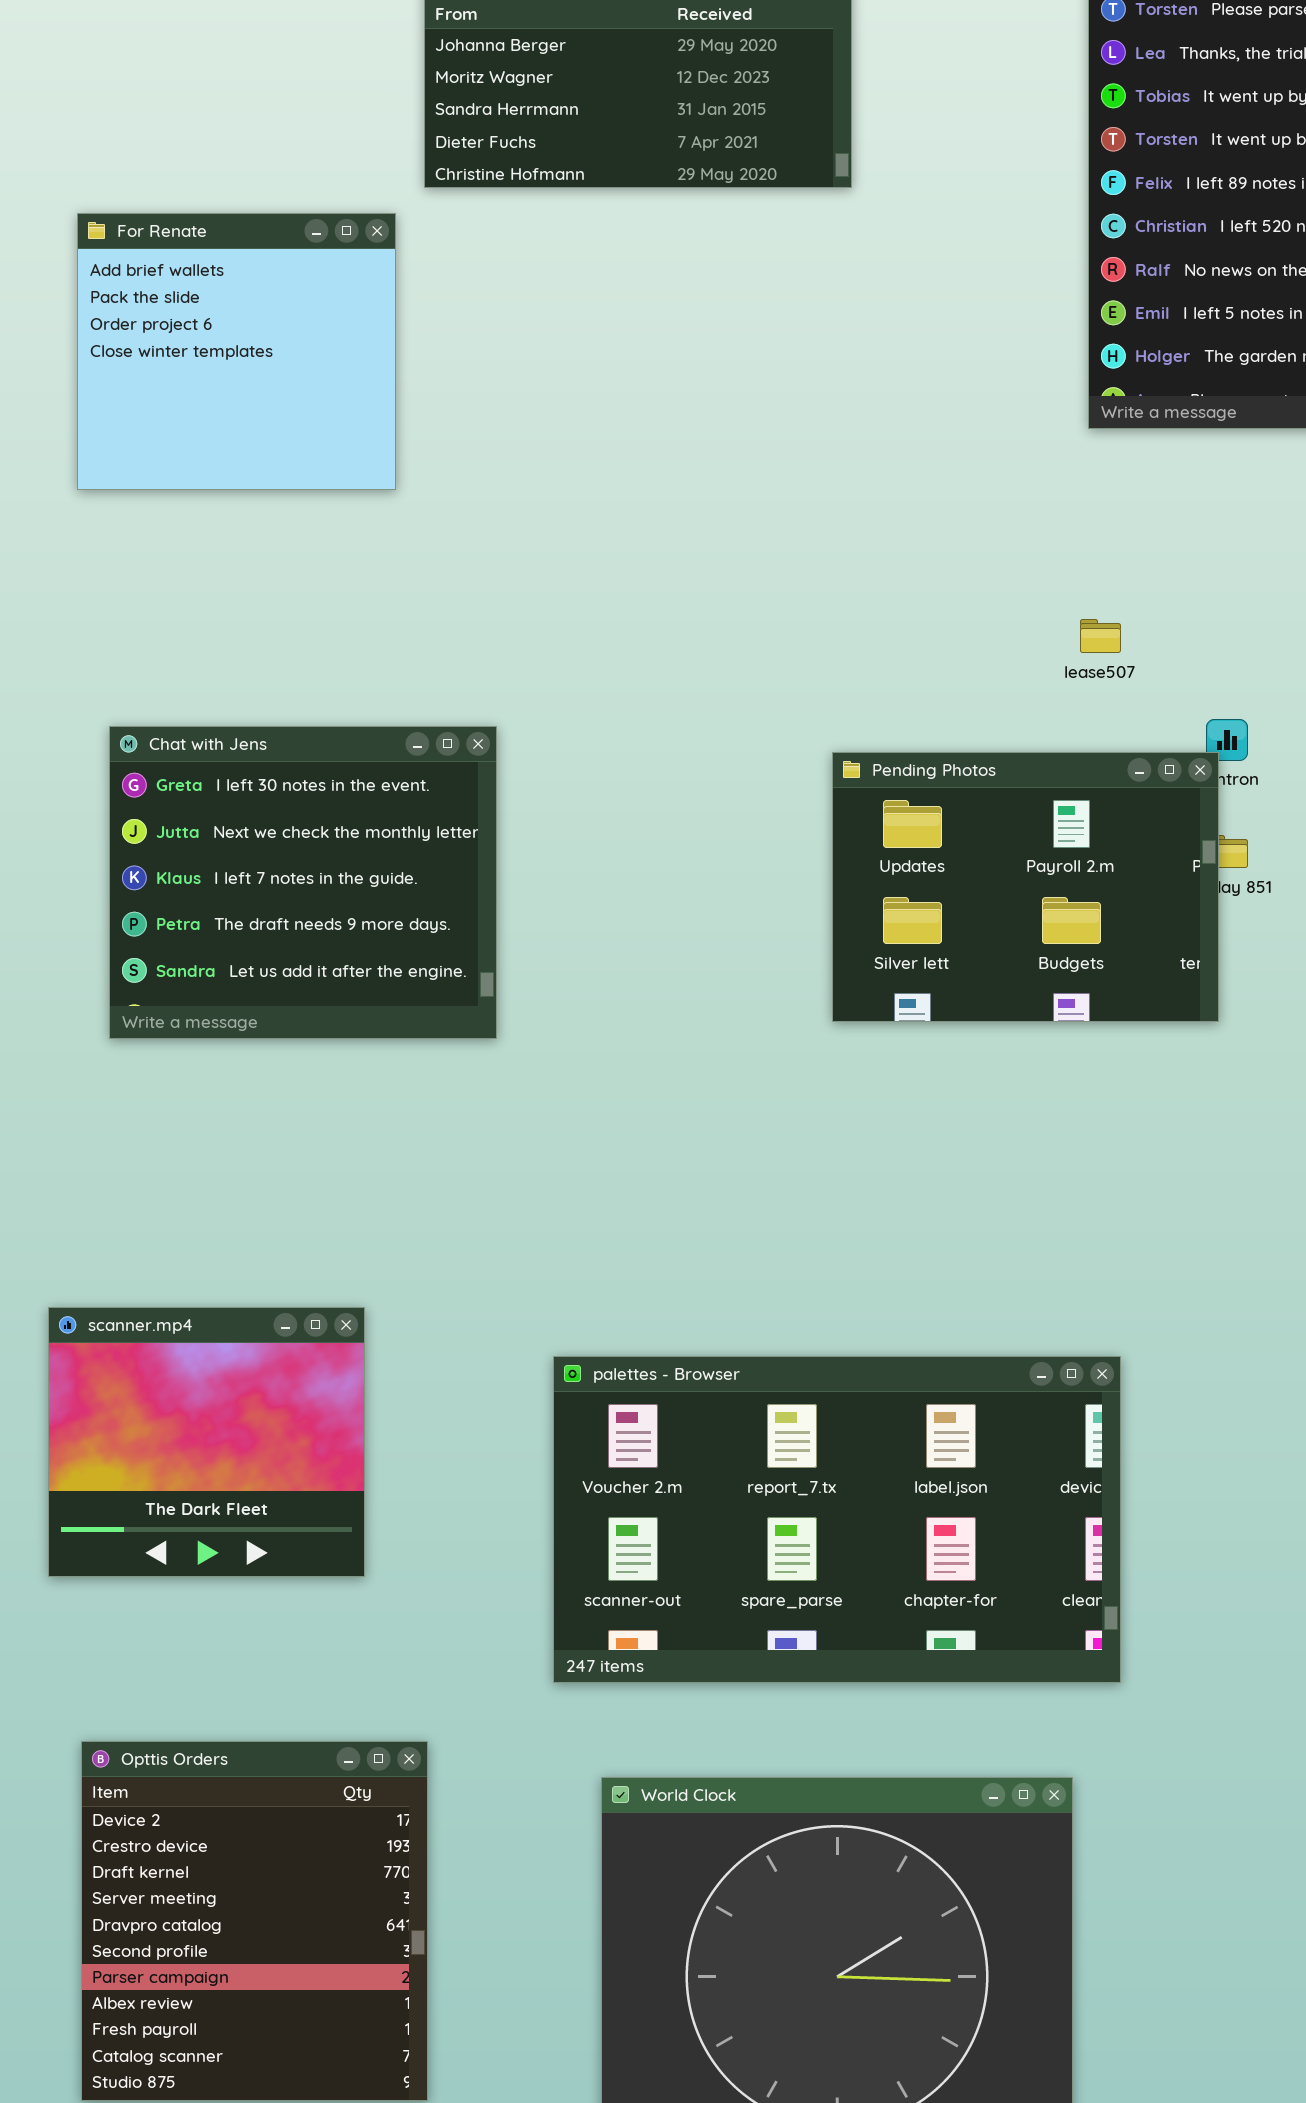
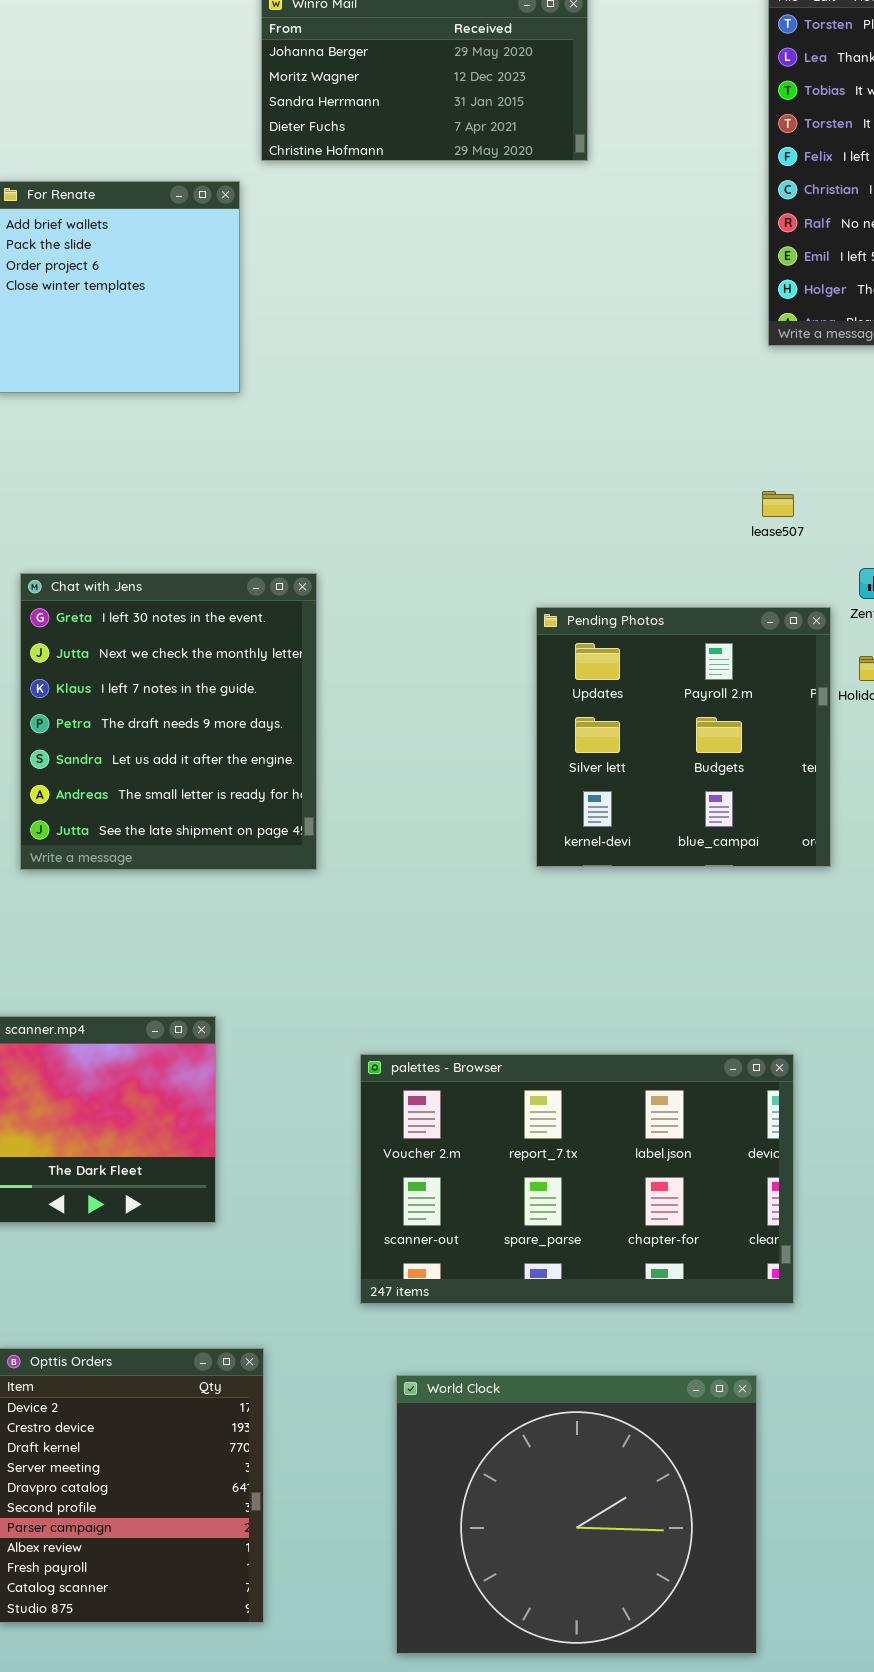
Chat with Jens: [109,726,497,1039] -> [20,573,317,870], resized
Pending Photos: [832,752,1219,1022] -> [536,607,831,867], moved, resized

